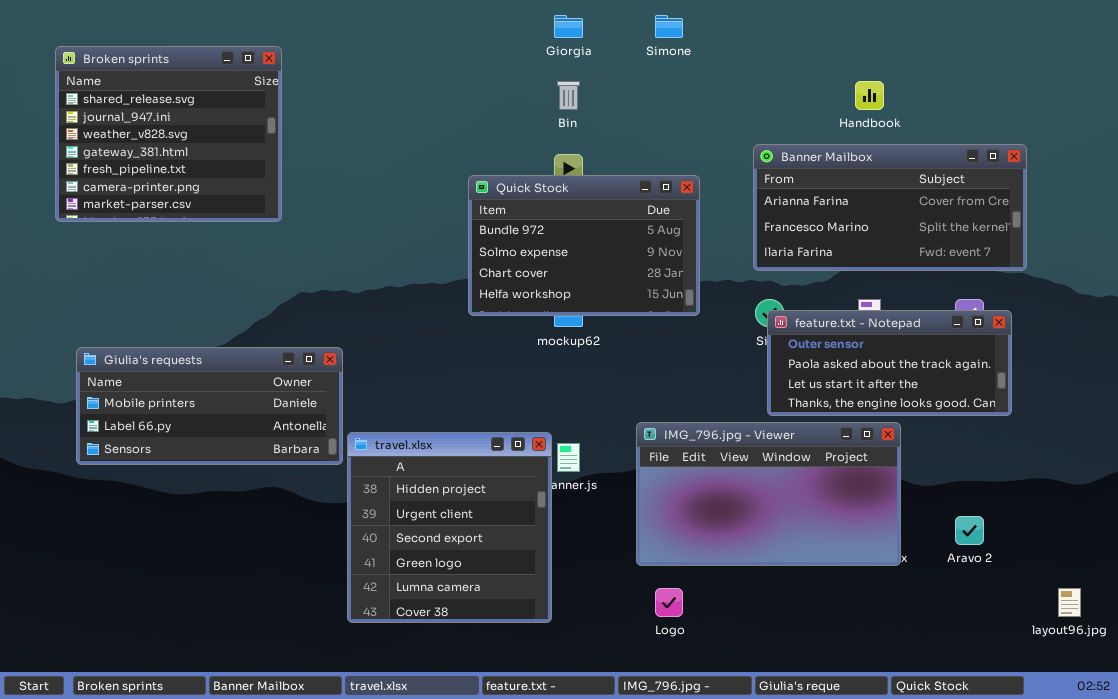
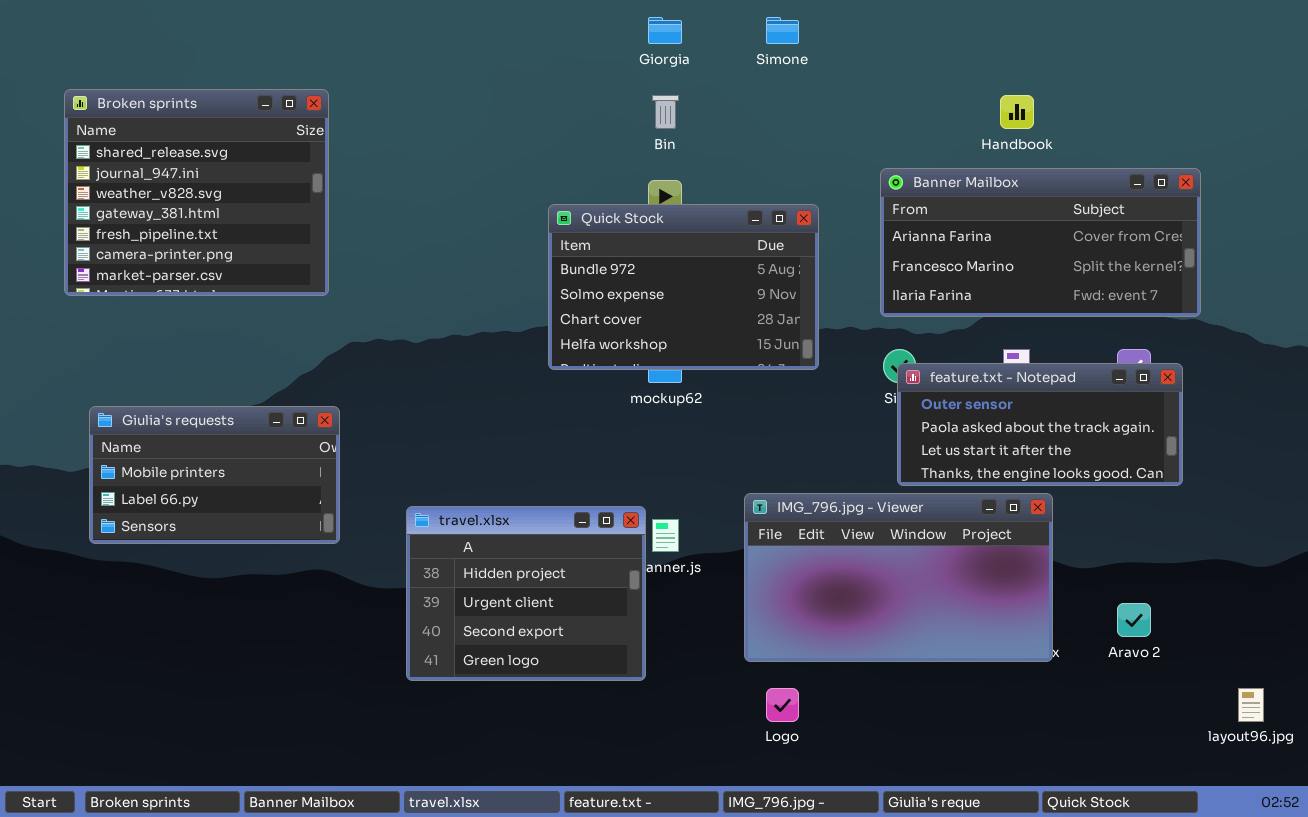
Broken sprints: [55,46,282,222] -> [64,89,329,296], moved
Giulia's requests: [76,347,343,465] -> [89,406,340,544], resized
travel.xlsx: [347,432,552,623] -> [406,506,646,681], resized

